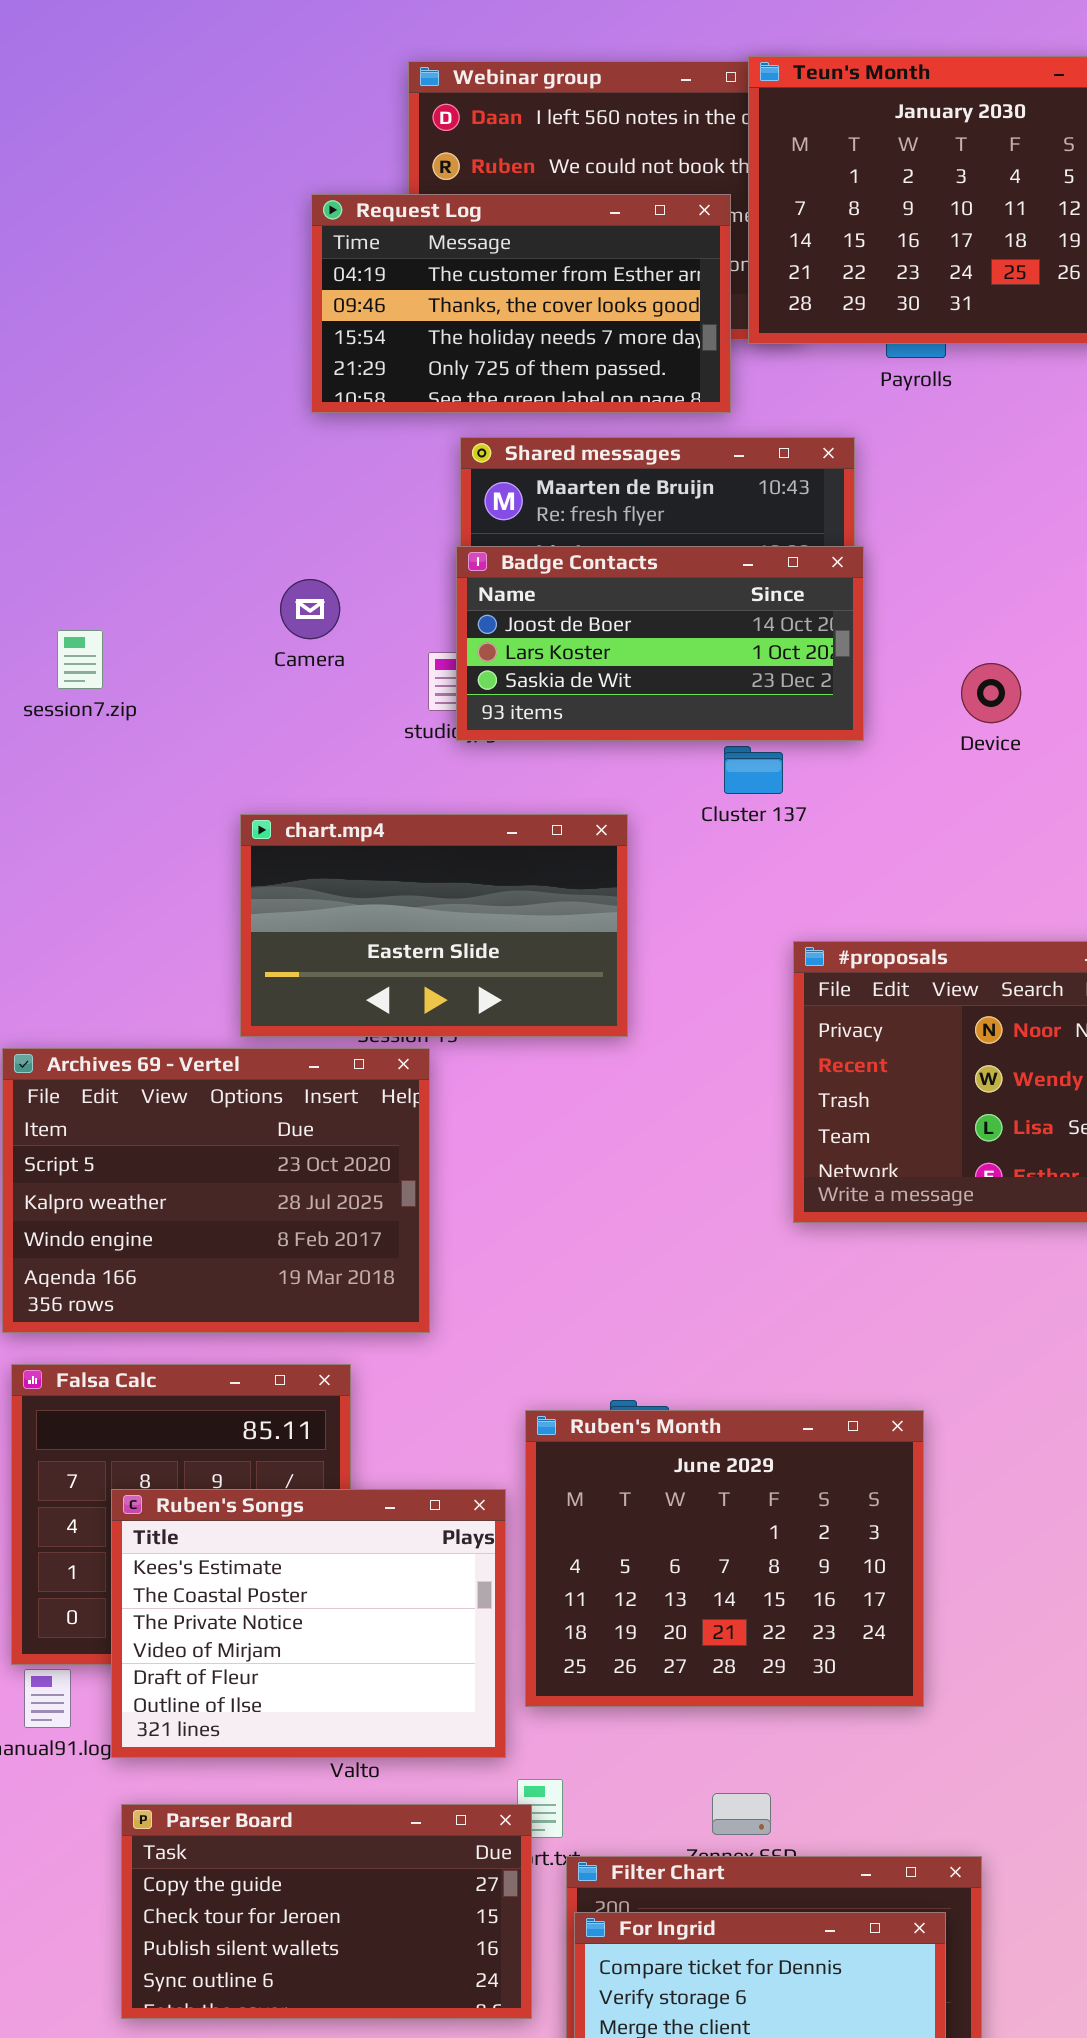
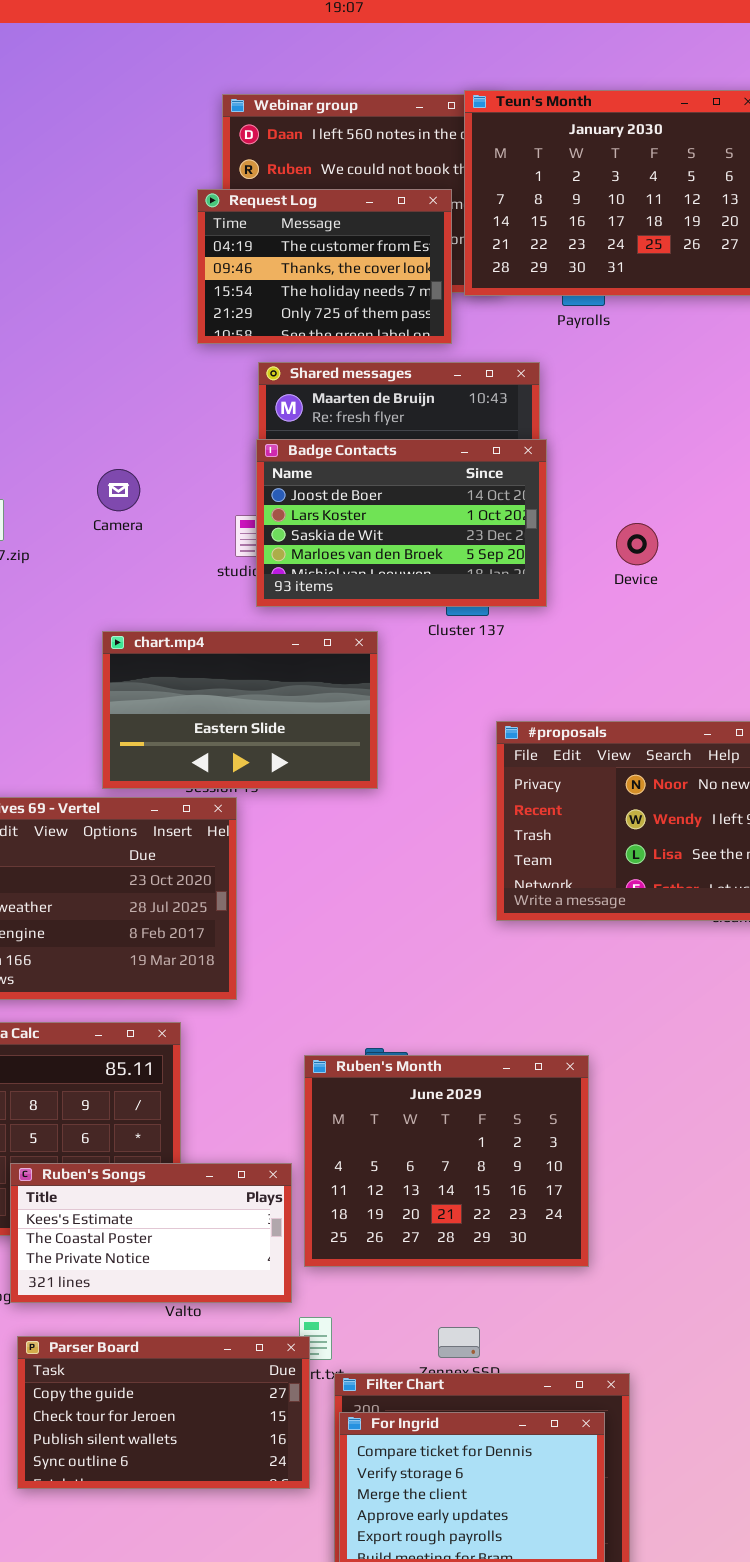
Request Log: [311,194,731,413] -> [197,189,452,344], resized
Badge Contacts: [456,546,864,741] -> [256,439,547,607], resized
Camera: [280,579,340,639] -> [97,469,140,511], moved
Ruben's Songs: [111,1489,506,1758] -> [10,1163,292,1303], resized

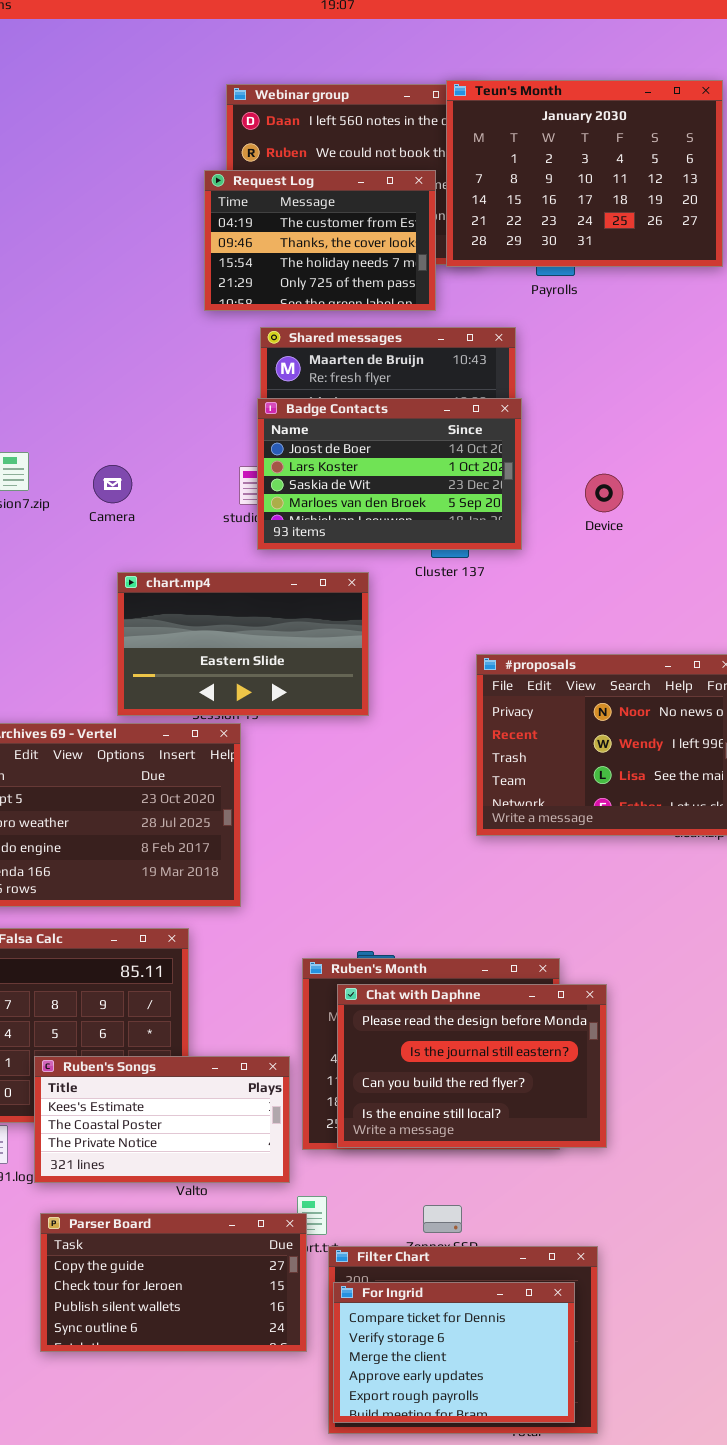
Camera: [97,469,140,511] -> [93,465,132,503], moved
Chat with Daphne: none -> [337,984,607,1148], opened

